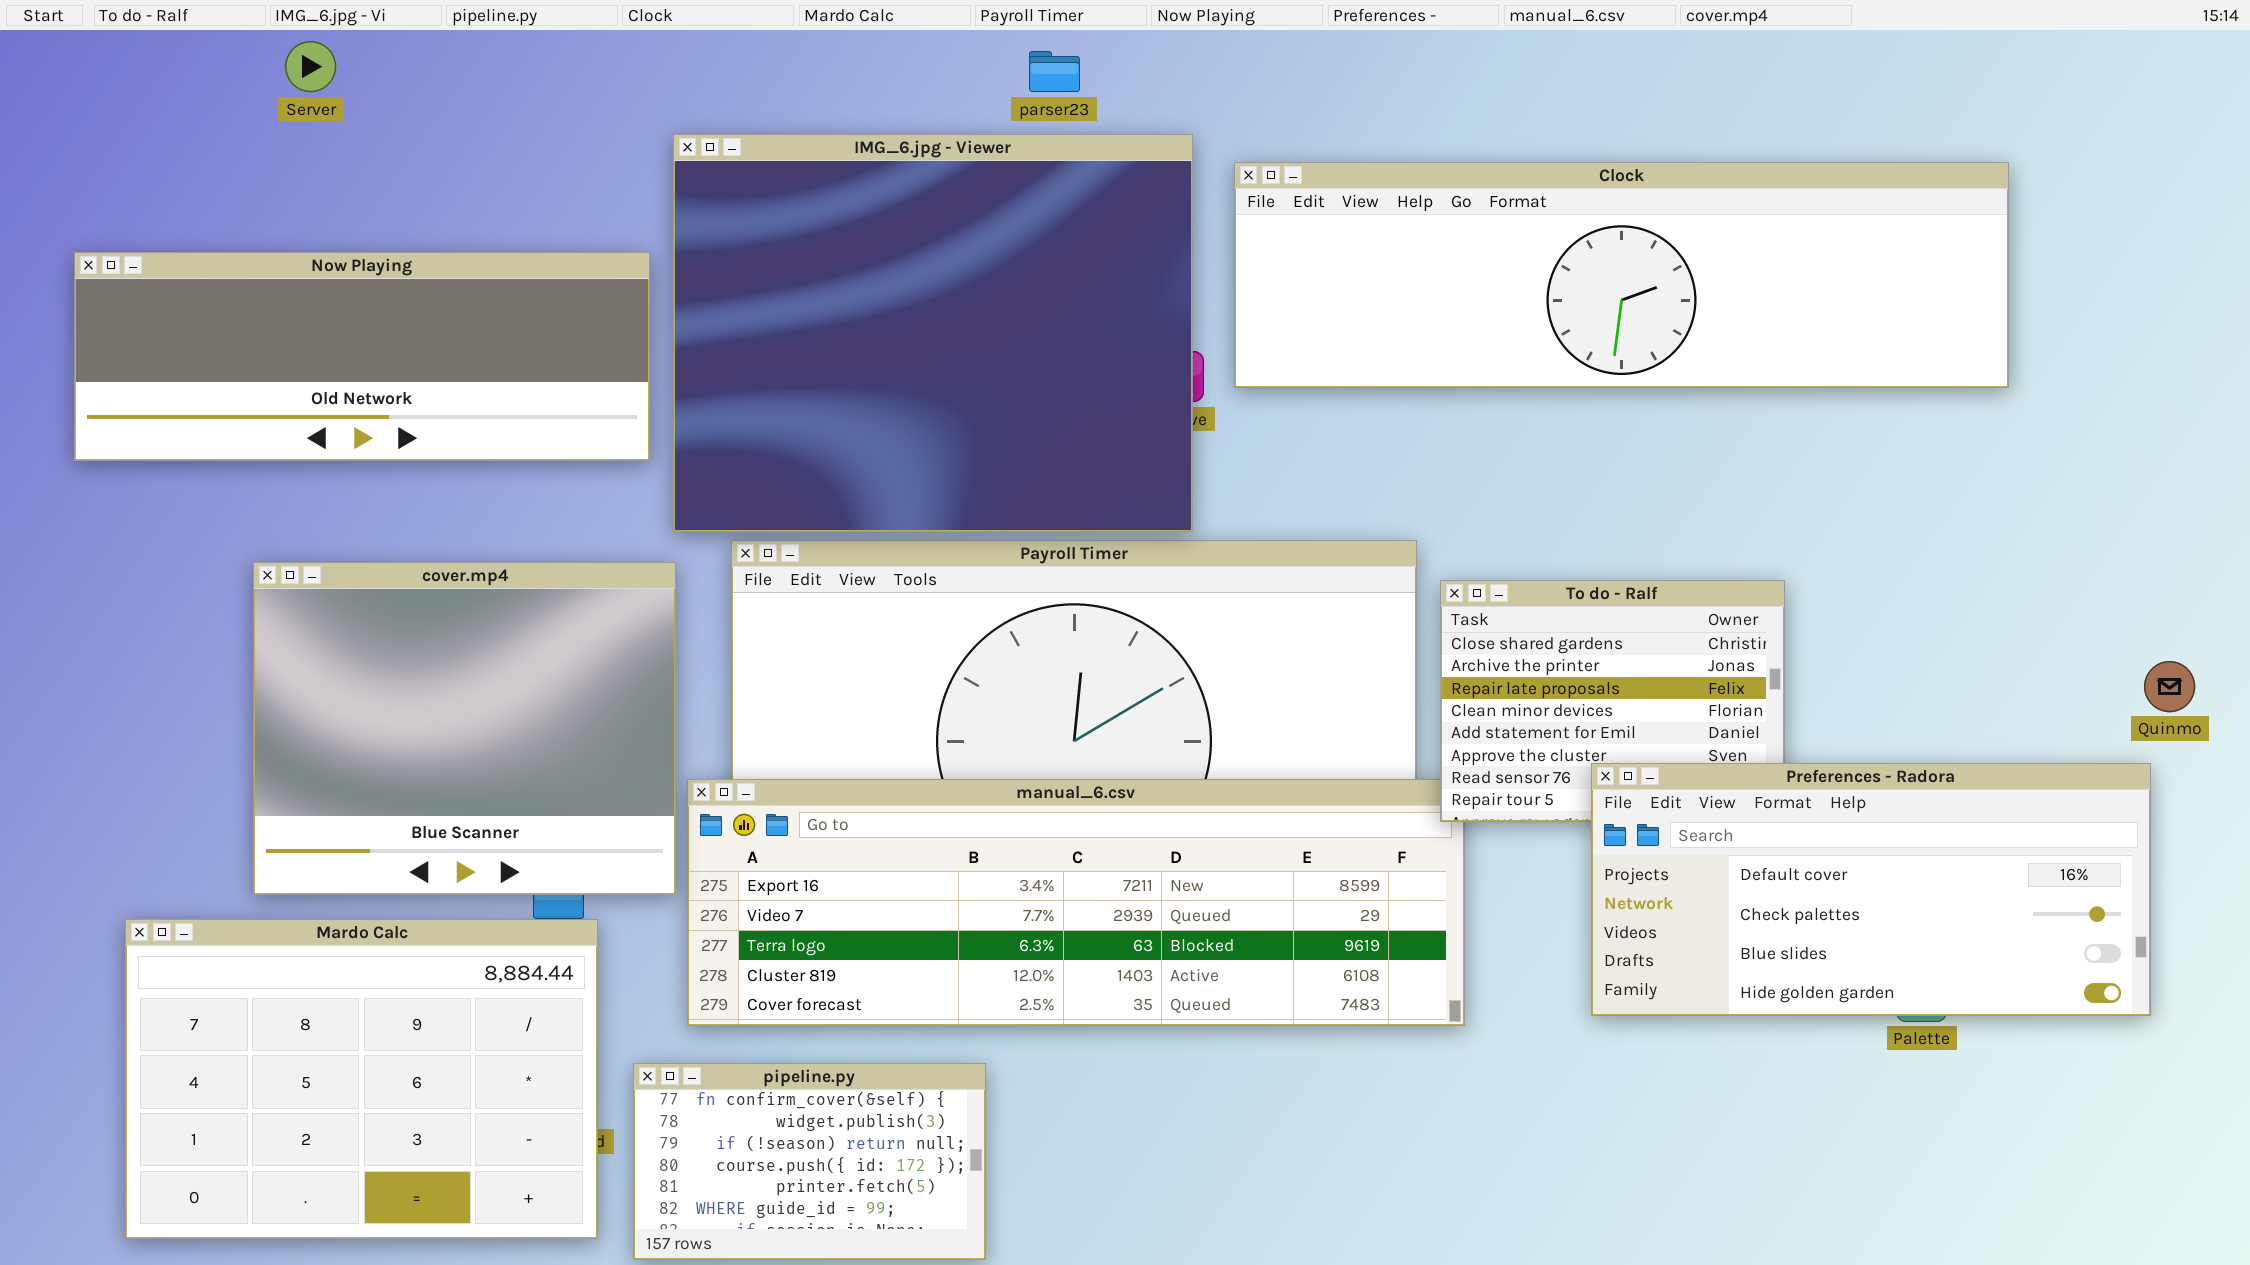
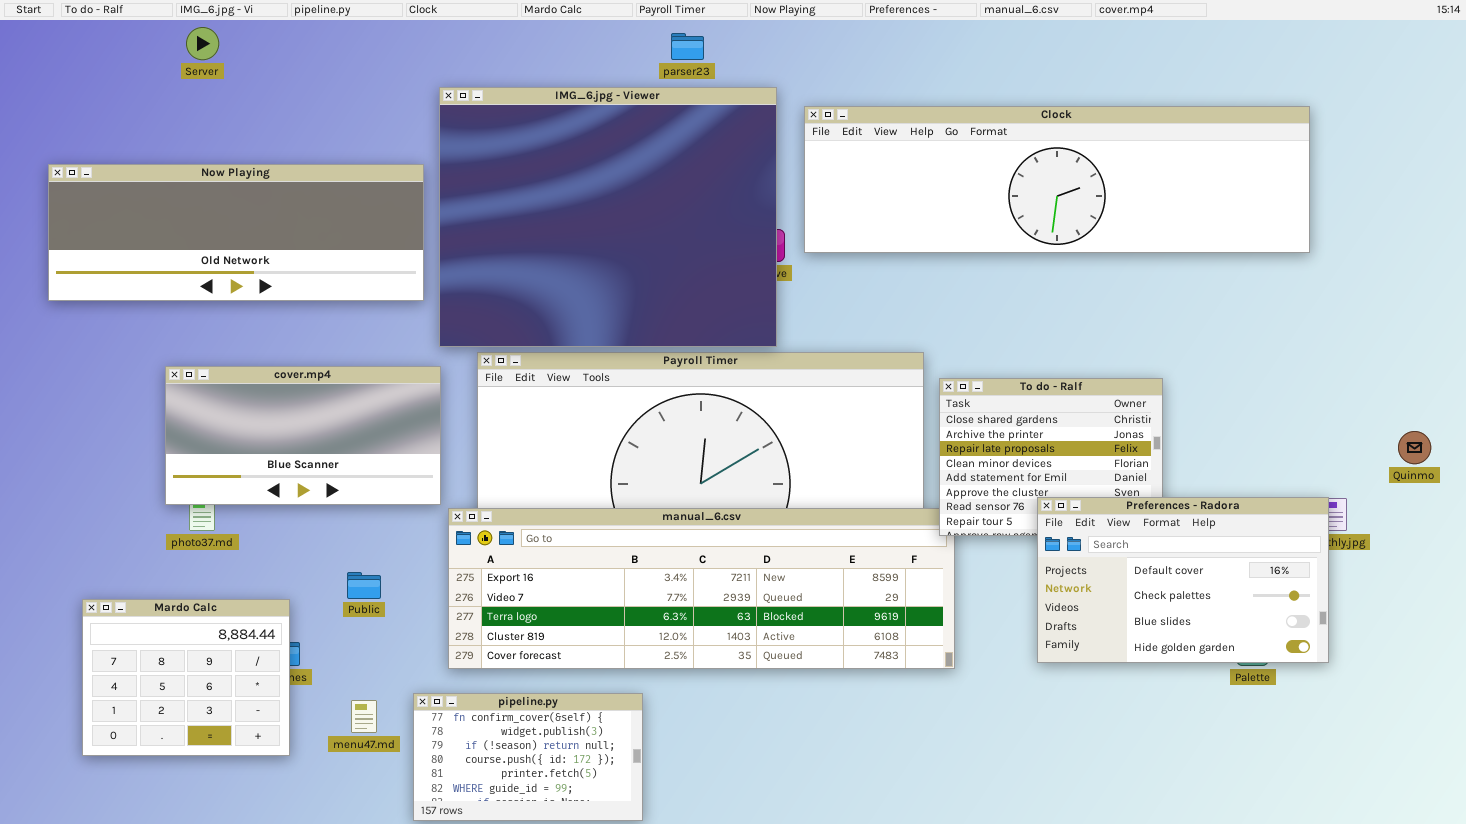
cover.mp4: [253,562,676,895] -> [165,366,441,505], resized
Preferences - Radora: [1591,763,2151,1016] -> [1037,497,1329,663], resized
Mardo Calc: [125,919,598,1239] -> [82,599,290,756], resized

